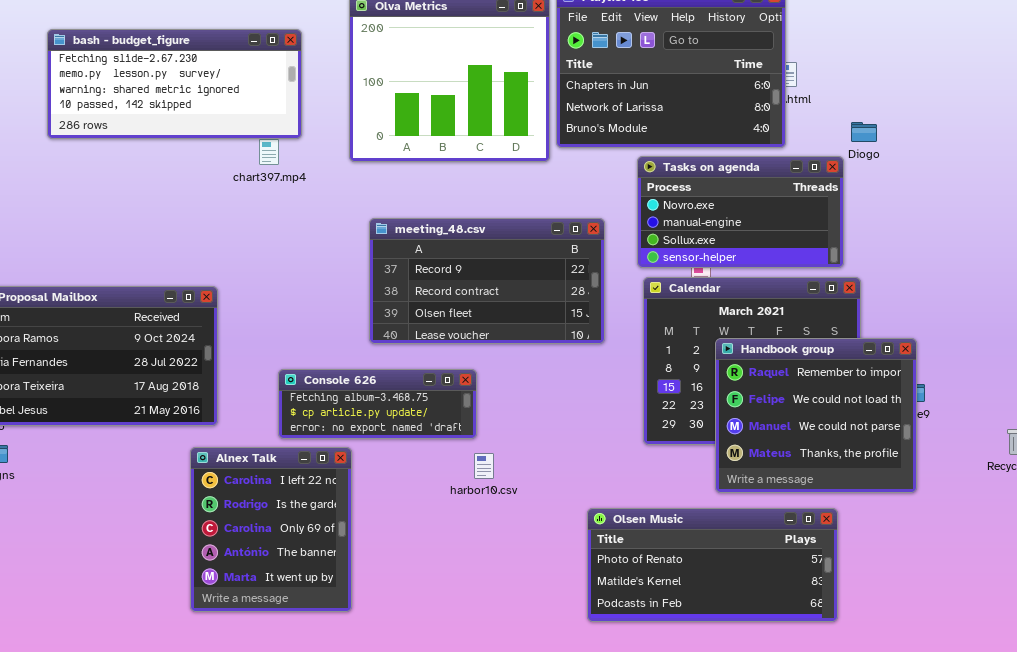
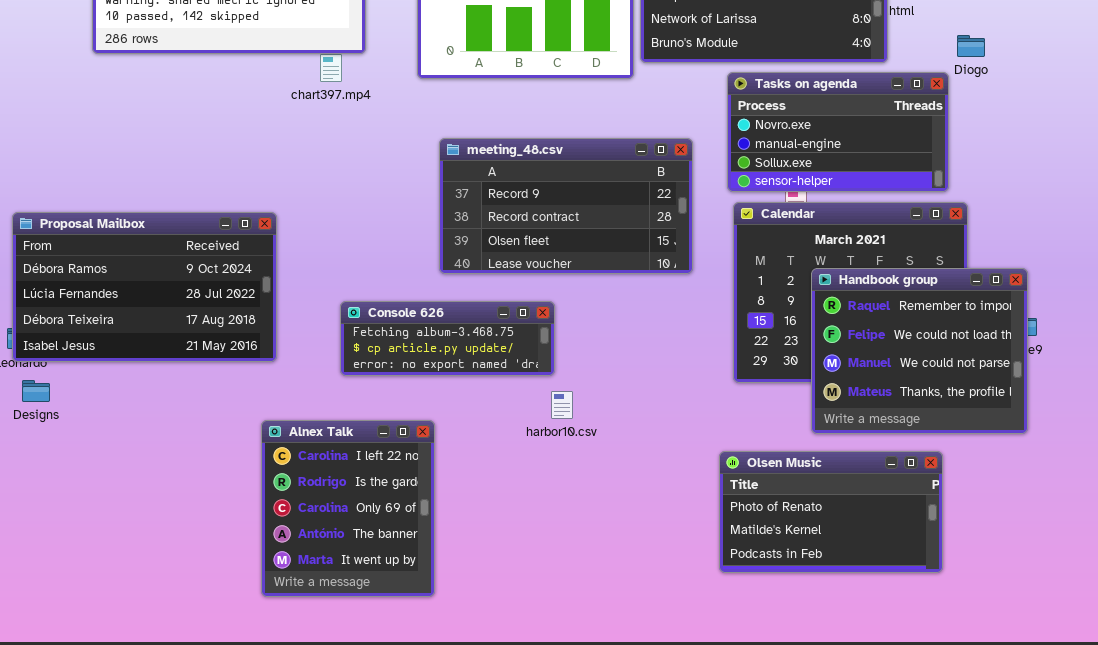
Alnex Talk: [190,447,352,612] -> [261,420,435,597], moved
Olsen Music: [587,508,838,622] -> [719,451,943,573], resized

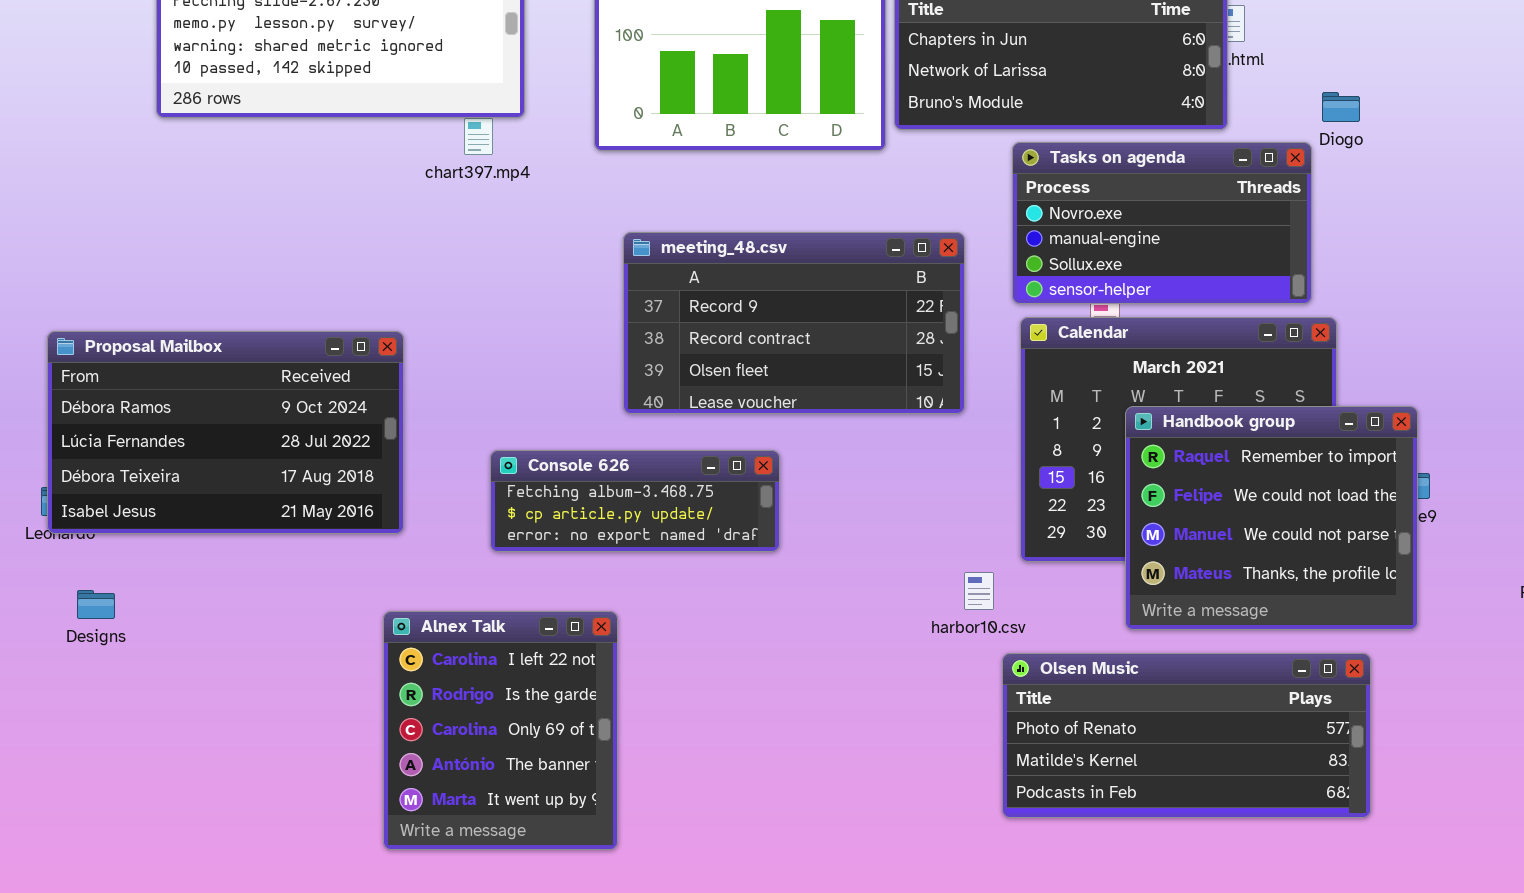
Designs: [22,380,50,402] -> [77,590,115,619], moved
harbor10.csv: [551,391,573,419] -> [964,572,994,610], moved
Olsen Music: [719,451,943,573] -> [1002,653,1371,818], resized

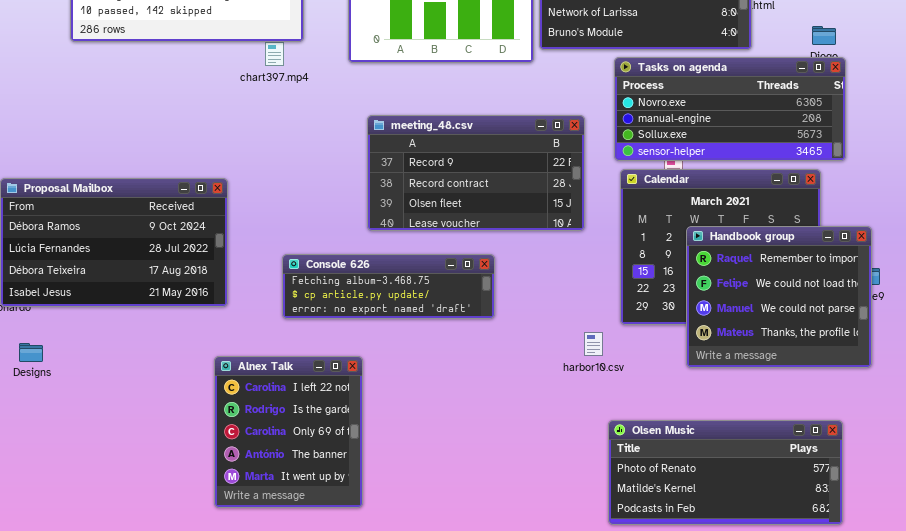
Tasks on agenda: [1012,142,1312,304] -> [614,57,846,161], resized
Console 626: [490,450,780,552] -> [282,254,495,319], resized
Olsen Music: [1002,653,1371,818] -> [608,420,843,525], moved

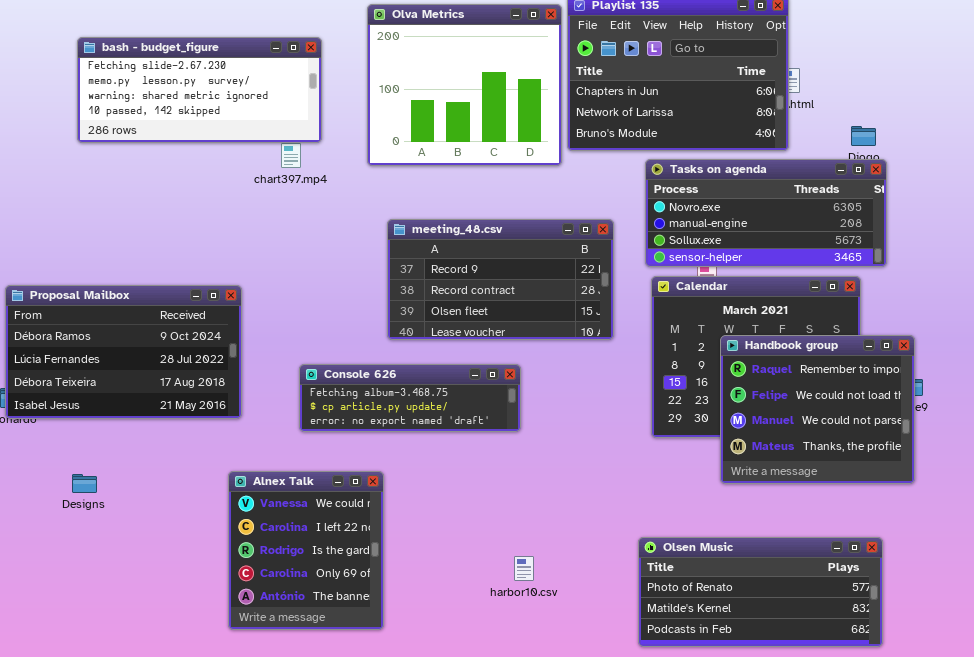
harbor10.csv: [584,332,603,356] -> [514,556,534,581], moved
Designs: [19,343,43,362] -> [72,474,97,493], moved
Alnex Talk: [214,356,363,508] -> [228,471,384,630], scrolled up 1 row

